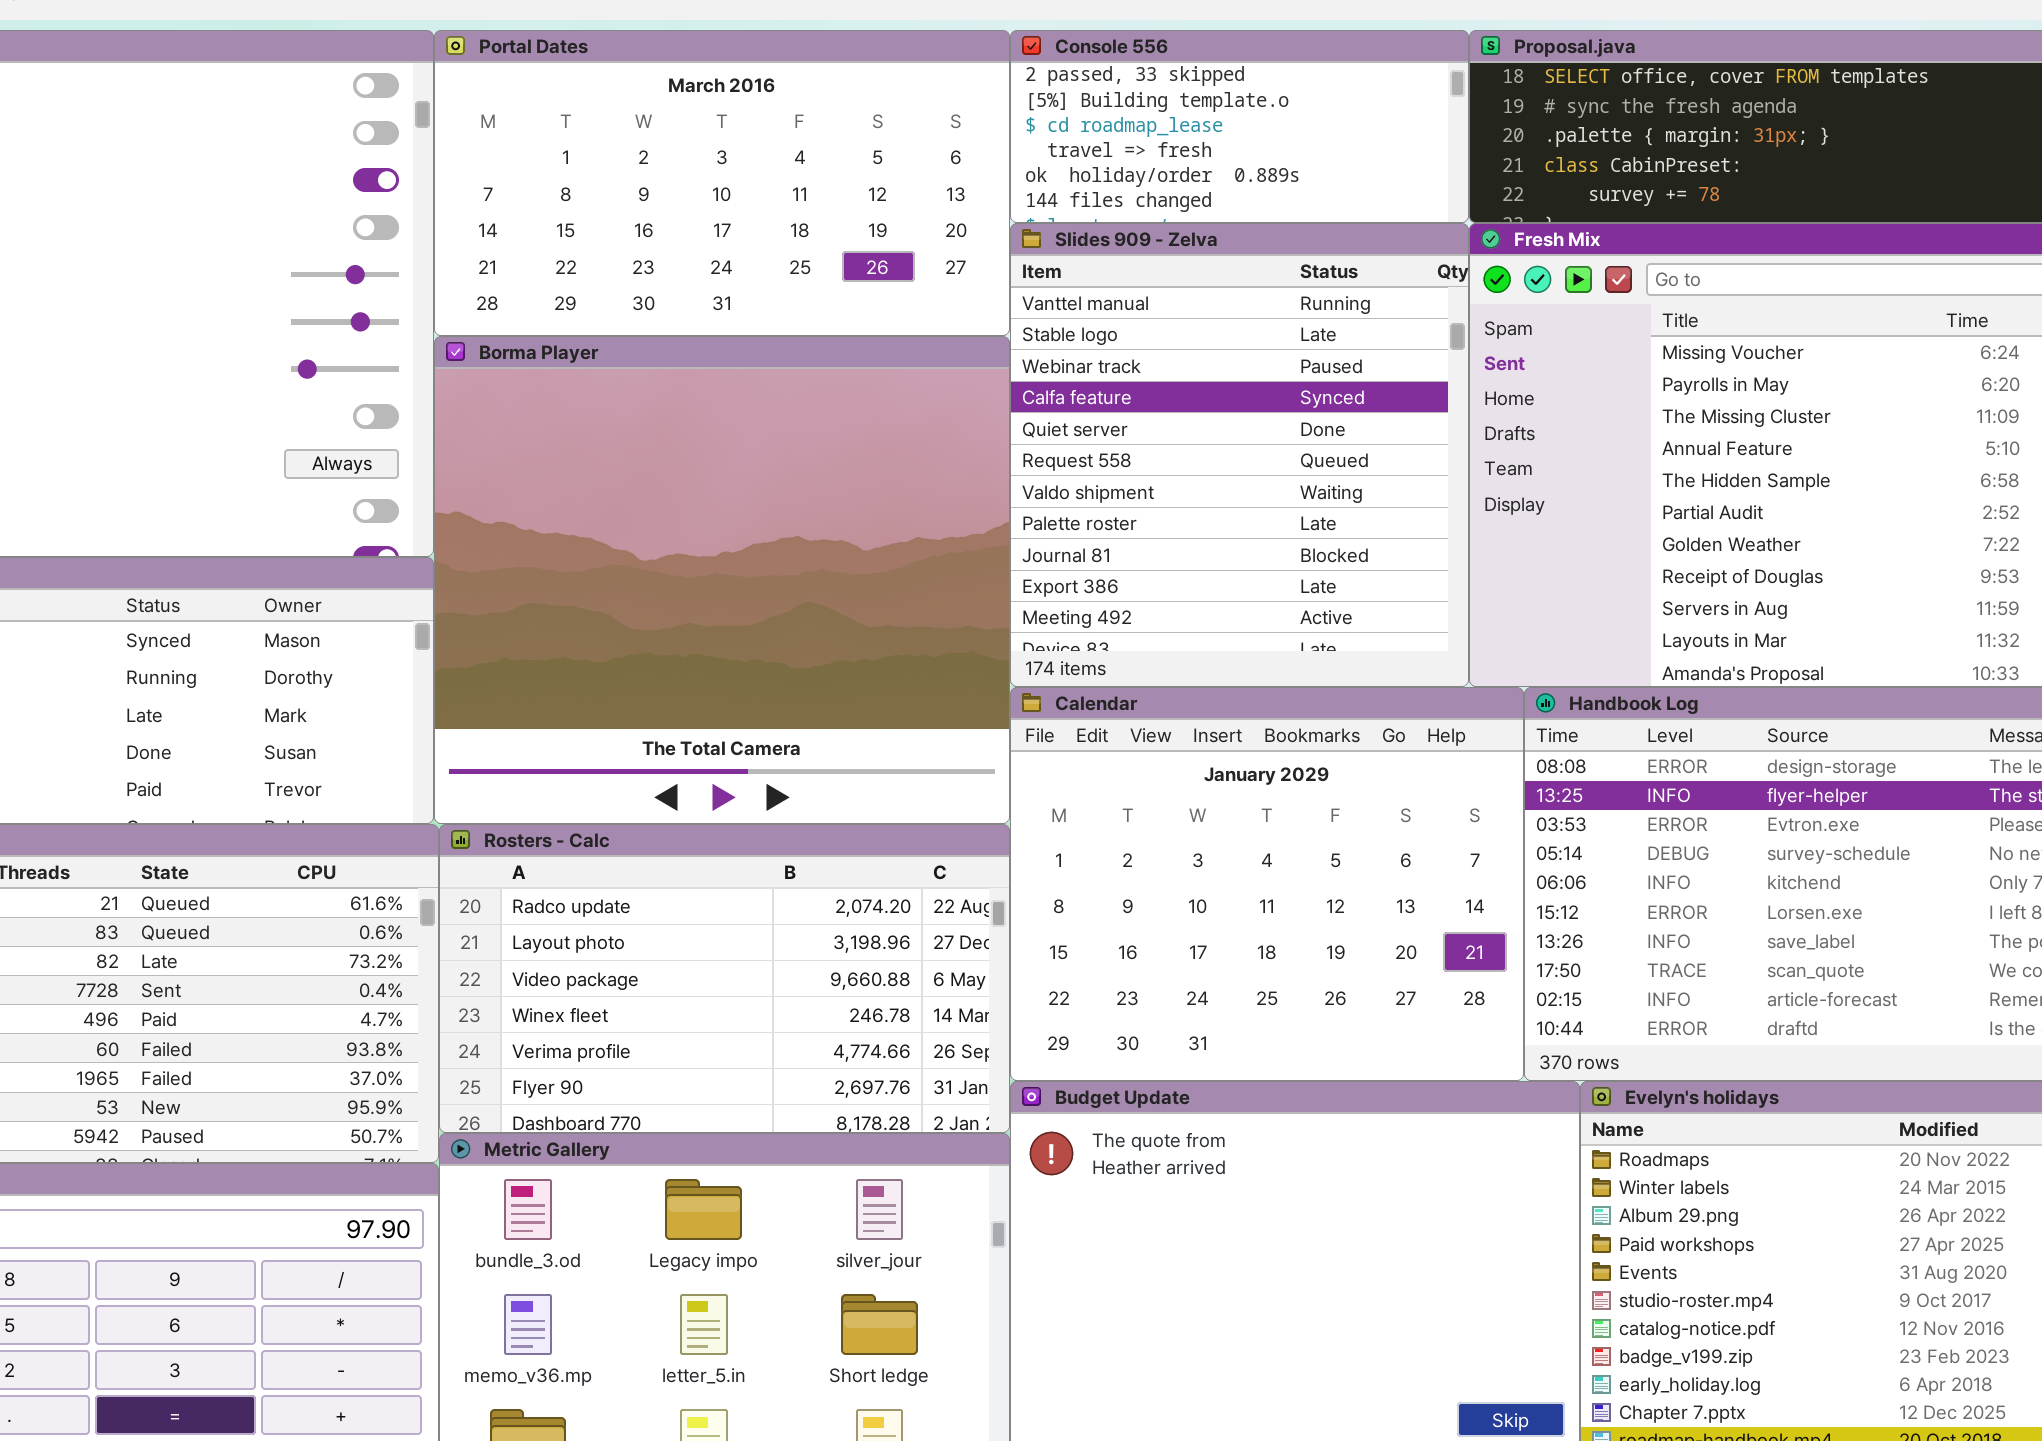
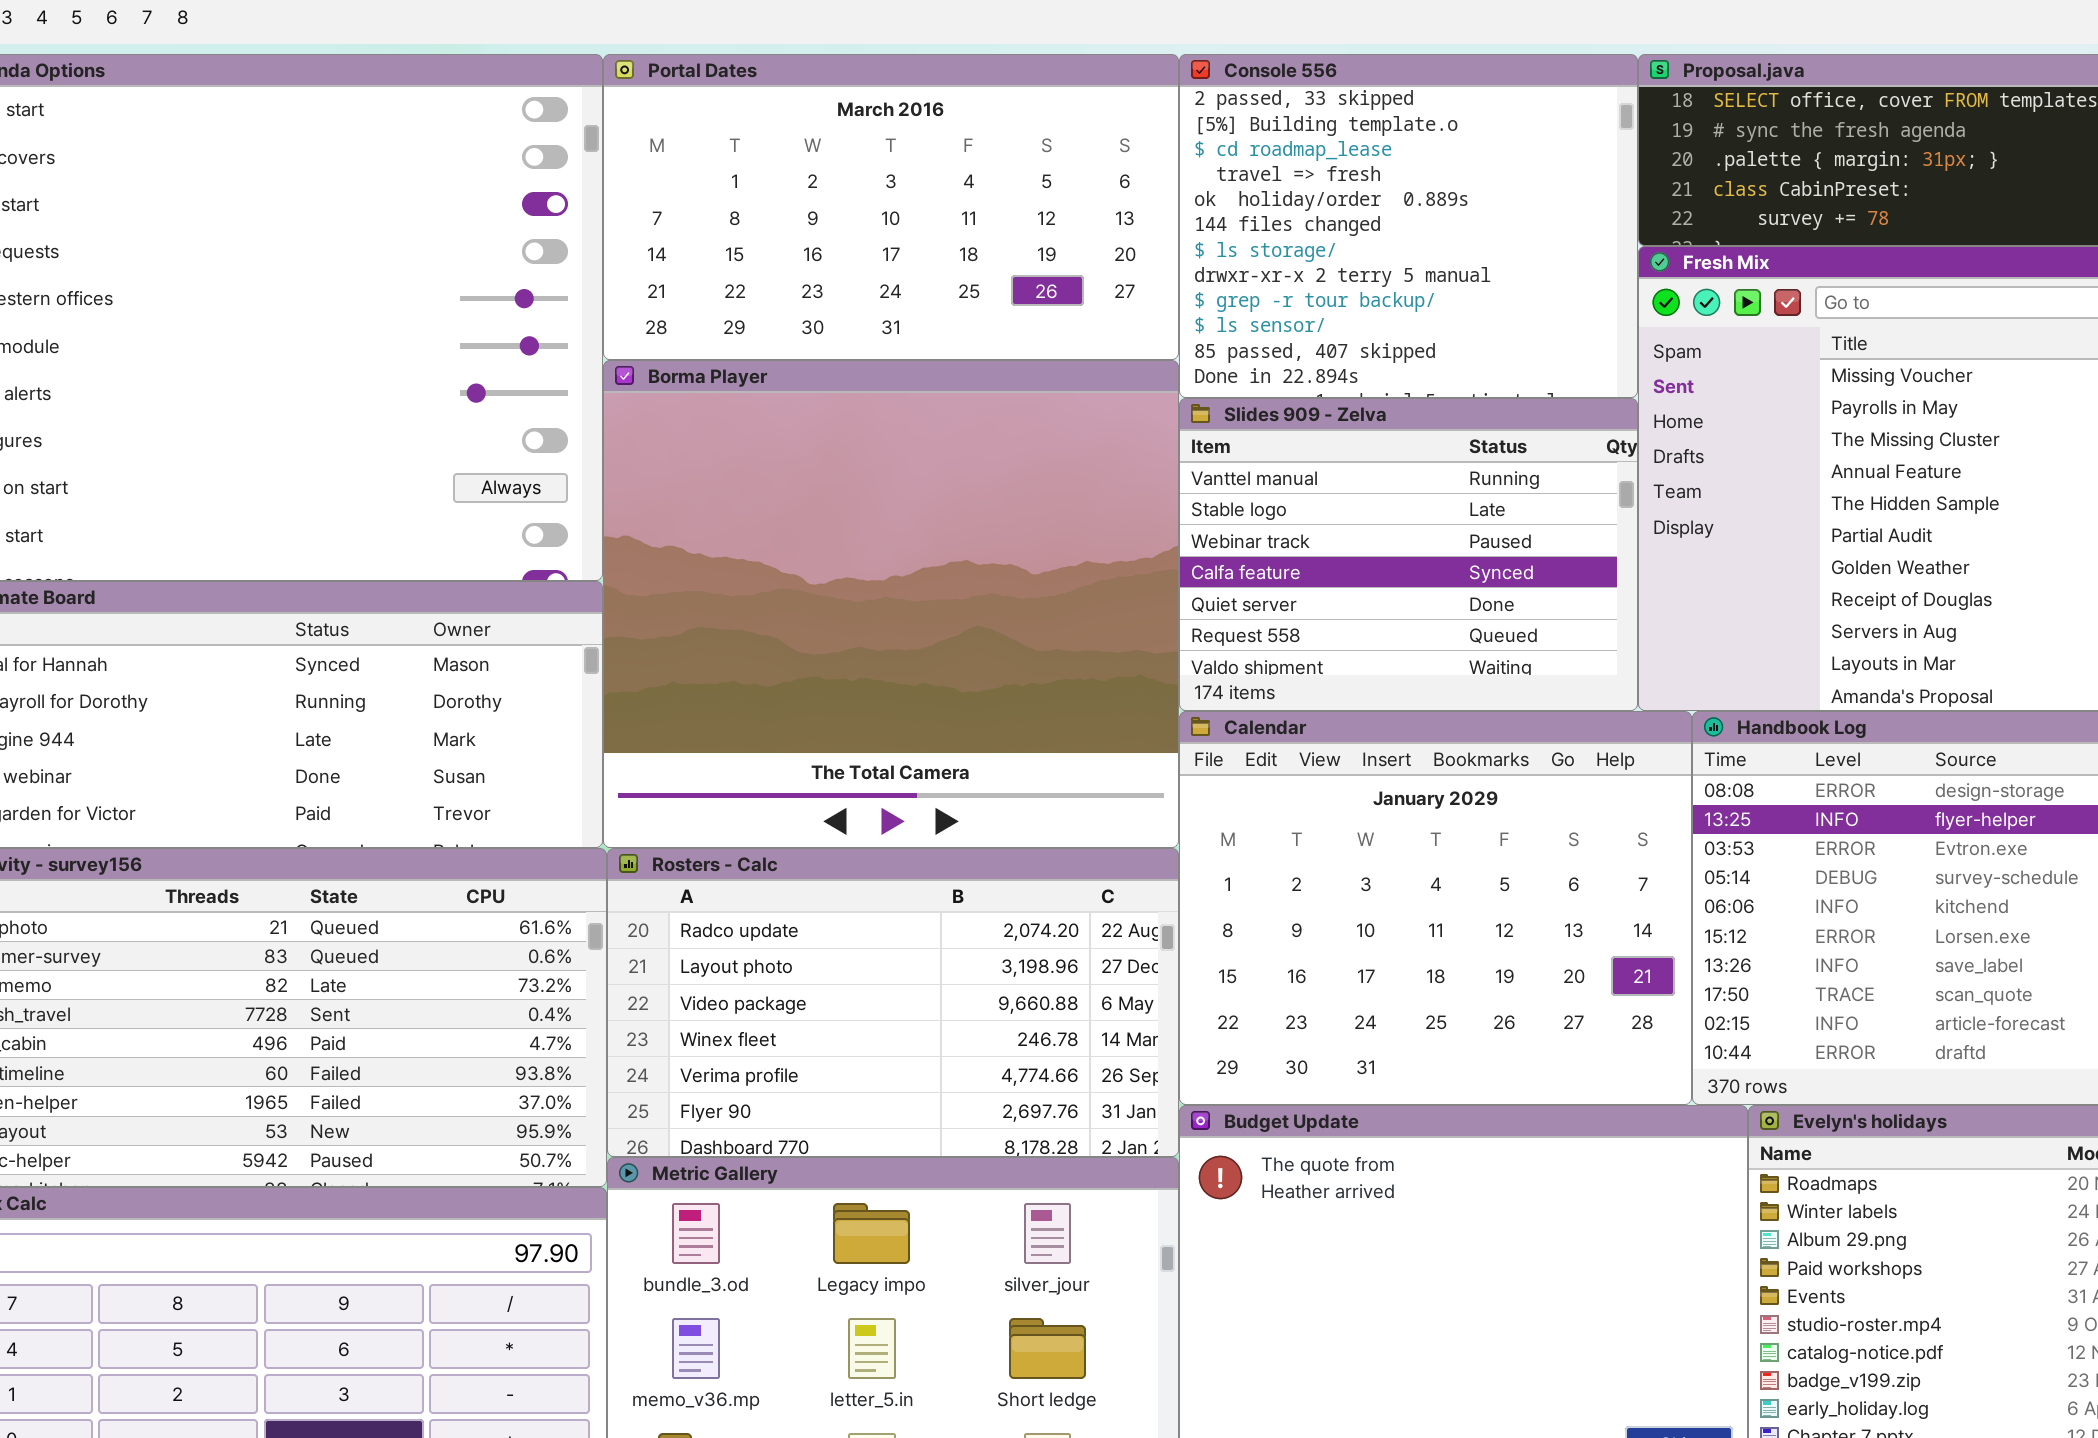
Console 556: [1010,30,1469,223] -> [1179,54,1638,398], resized
Slides 909 - Zelva: [1010,223,1469,687] -> [1179,398,1638,711], resized

